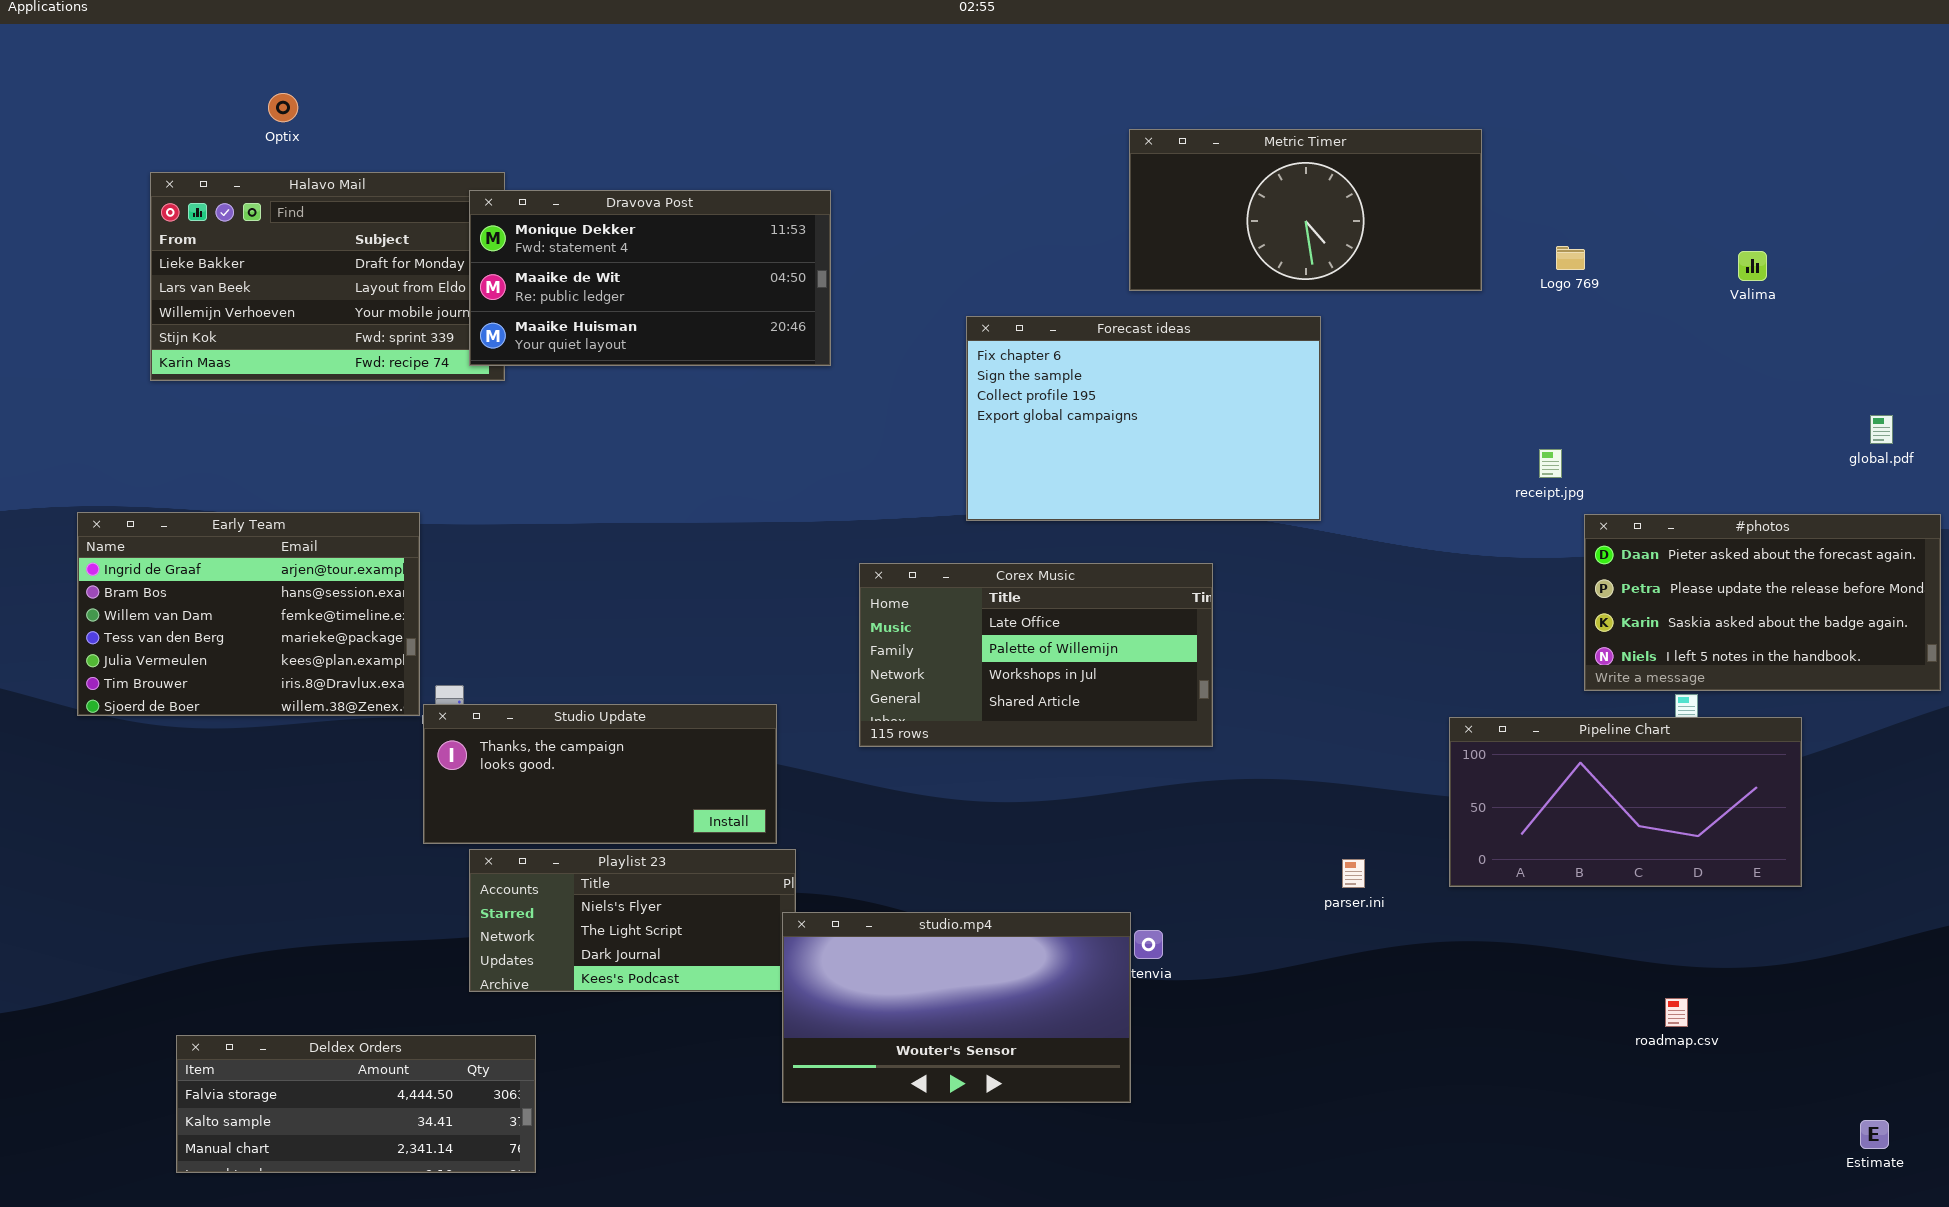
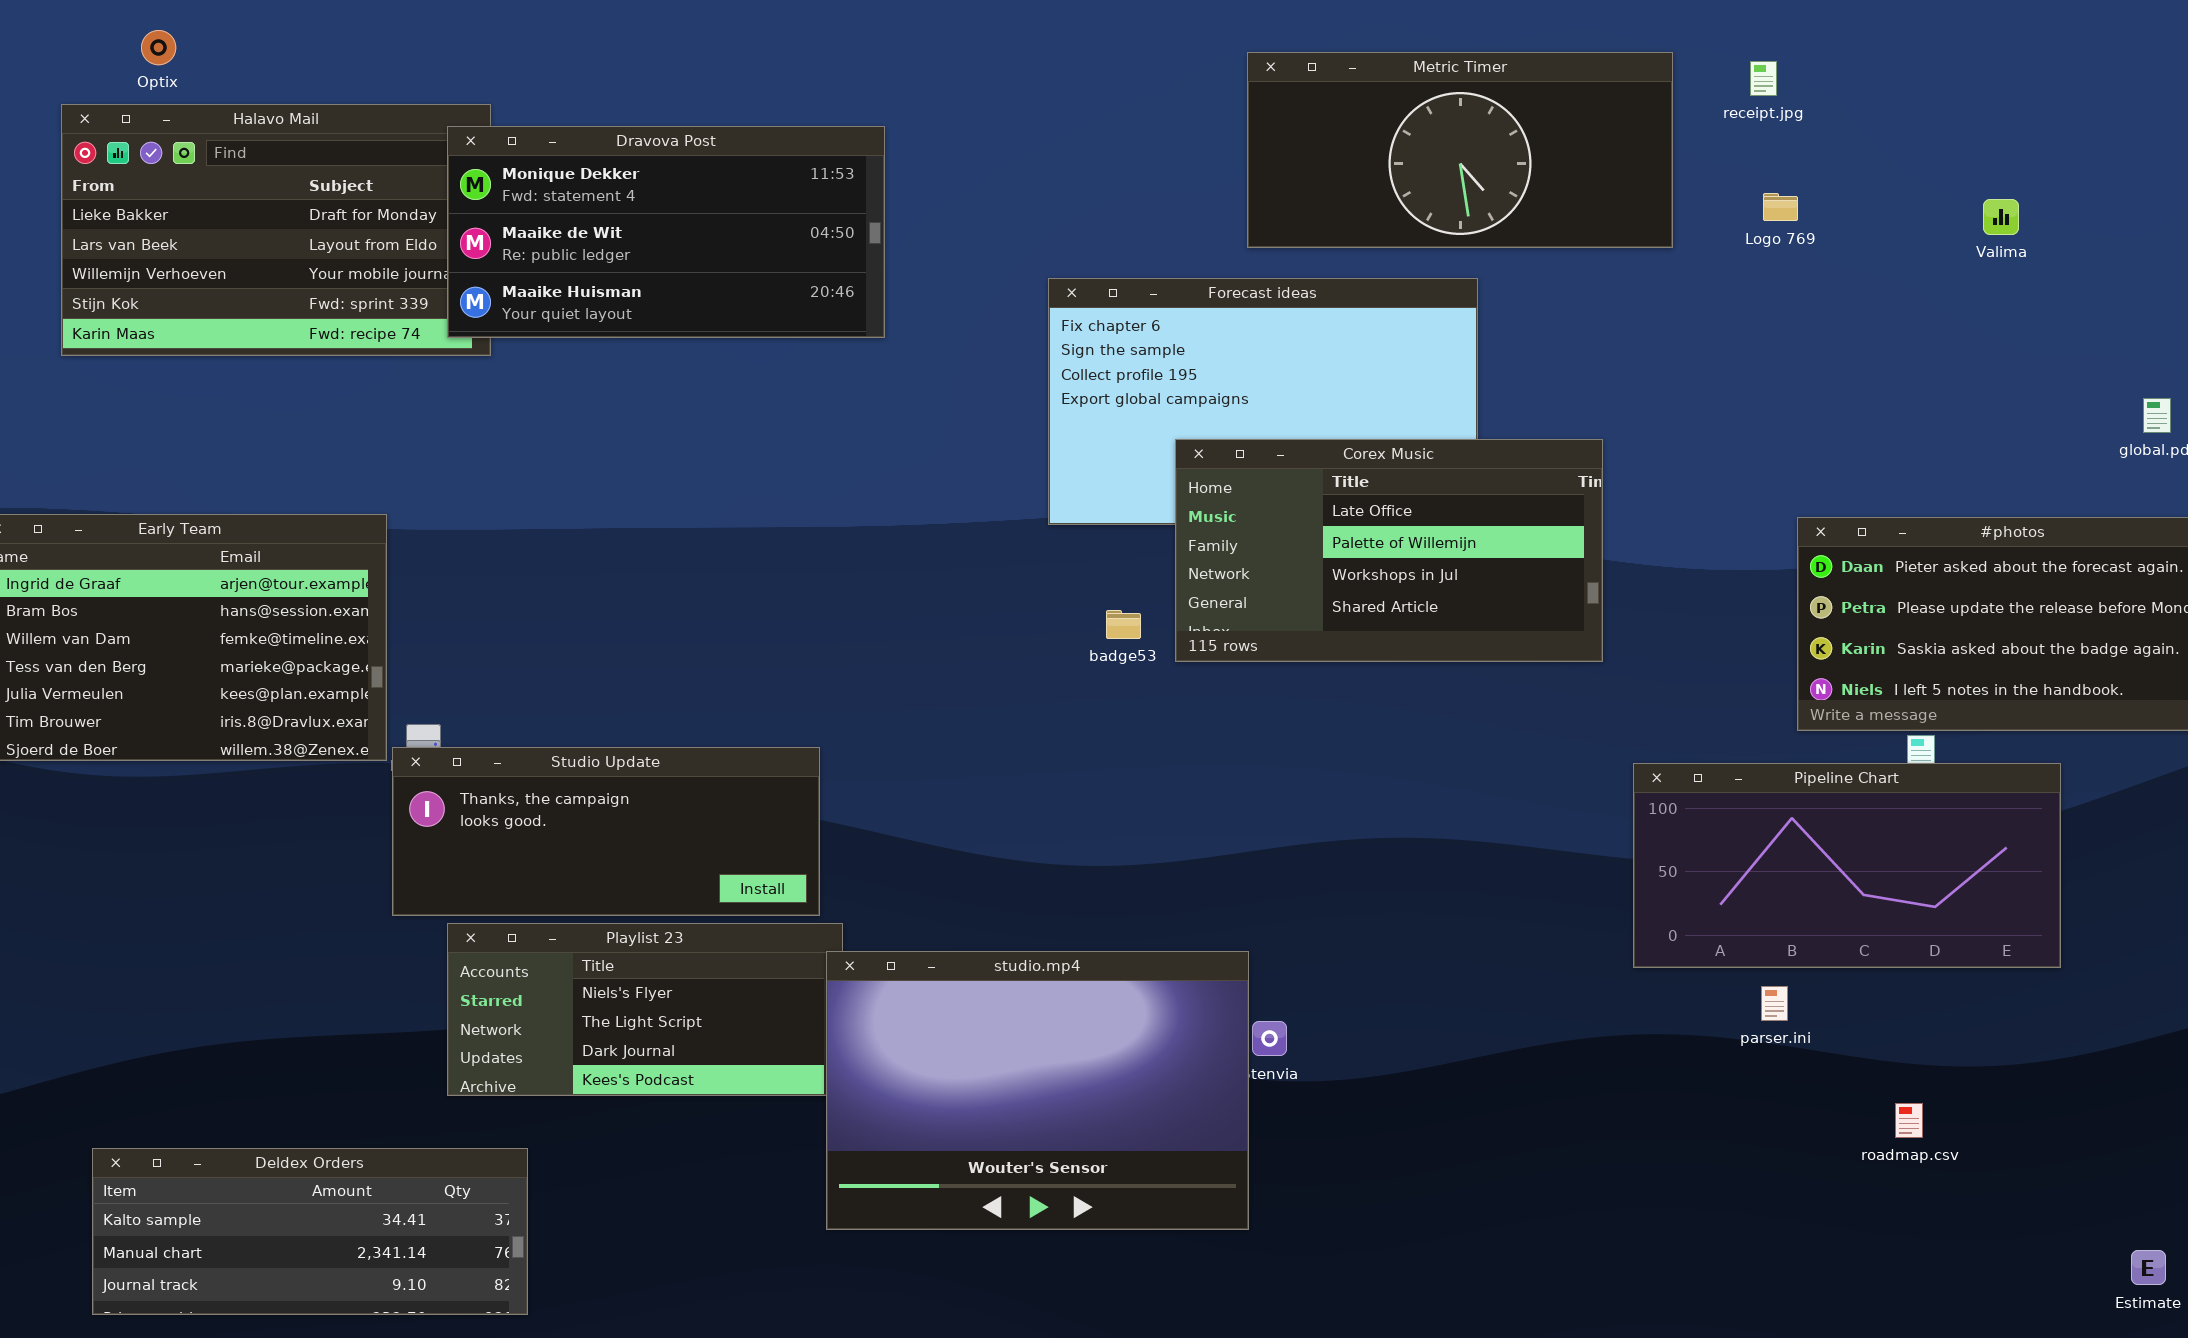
Optix: [268,93,298,122] -> [141,30,176,65], moved
receipt.jpg: [1539,449,1562,478] -> [1750,61,1777,96], moved
Corex Music: [859,563,1213,747] -> [1175,439,1603,662], moved
parser.ini: [1342,859,1365,888] -> [1761,986,1788,1021], moved
studio.mp4: [782,912,1131,1103] -> [826,951,1249,1230], resized
Deldex Orders: [176,1035,536,1173] -> [92,1148,528,1315], scrolled down 1 row

